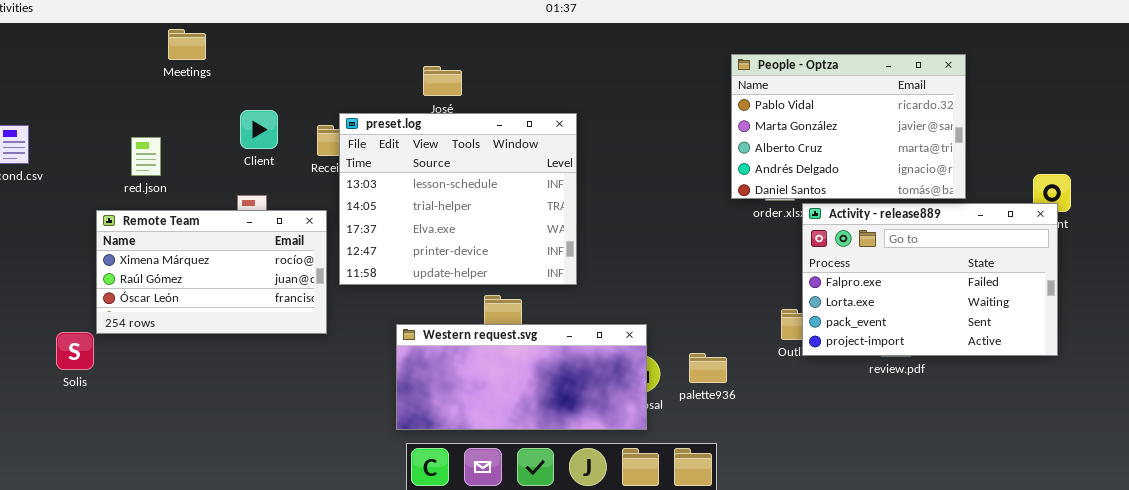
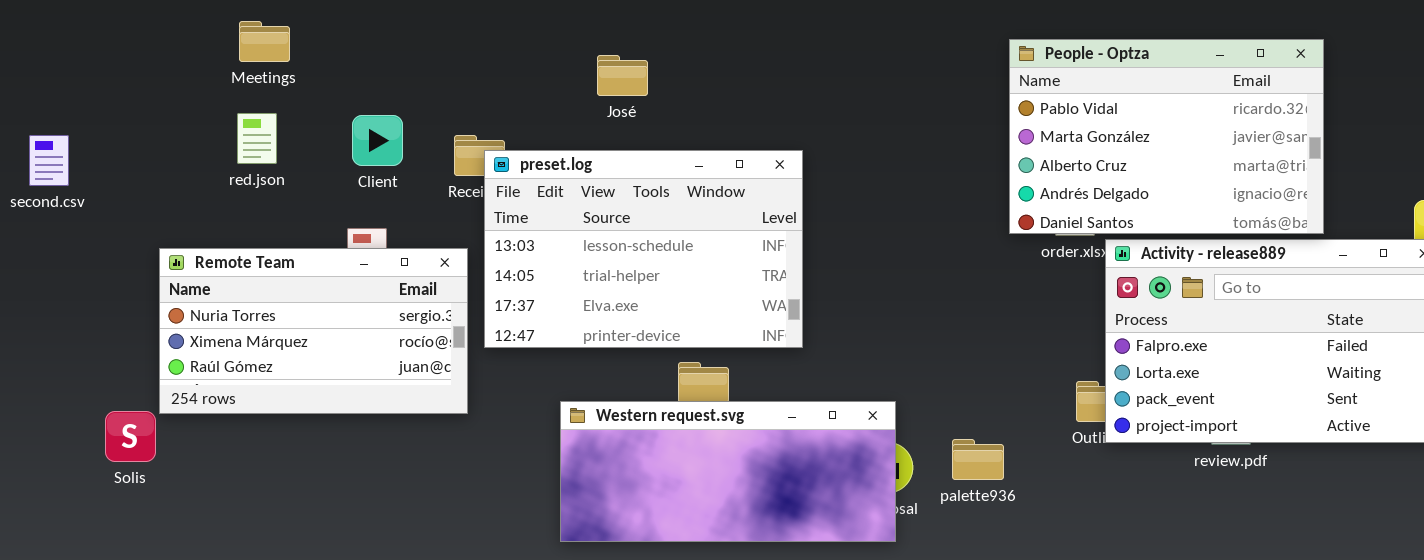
Meetings: [168,29,206,60] -> [239,21,290,62], moved
preset.log: [339,113,577,285] -> [484,150,803,348], resized
red.json: [131,137,161,176] -> [237,113,277,164], moved
Remote Team: [96,210,327,334] -> [159,248,468,414], scrolled up 1 row

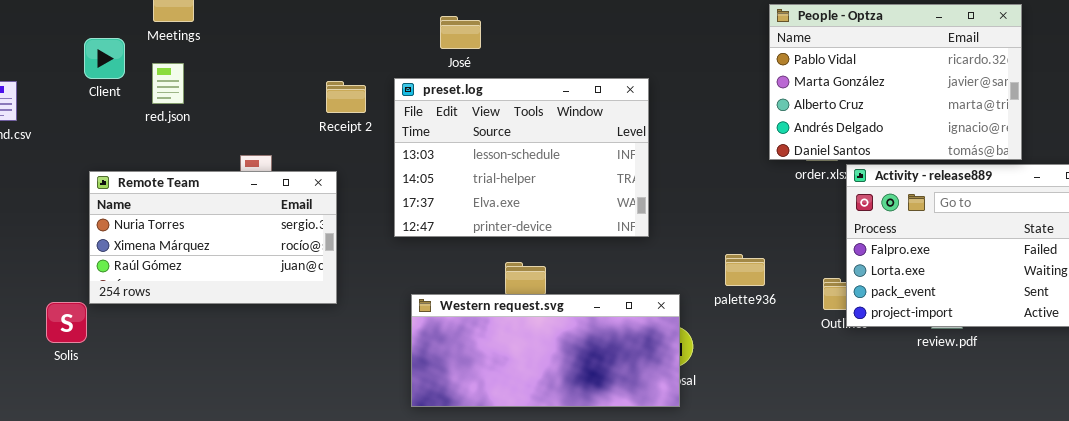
Client: [352,115,403,166] -> [84,38,125,79], moved
preset.log: [484,150,803,348] -> [394,78,649,237], moved
palette936: [952,439,1004,480] -> [725,254,765,286], moved

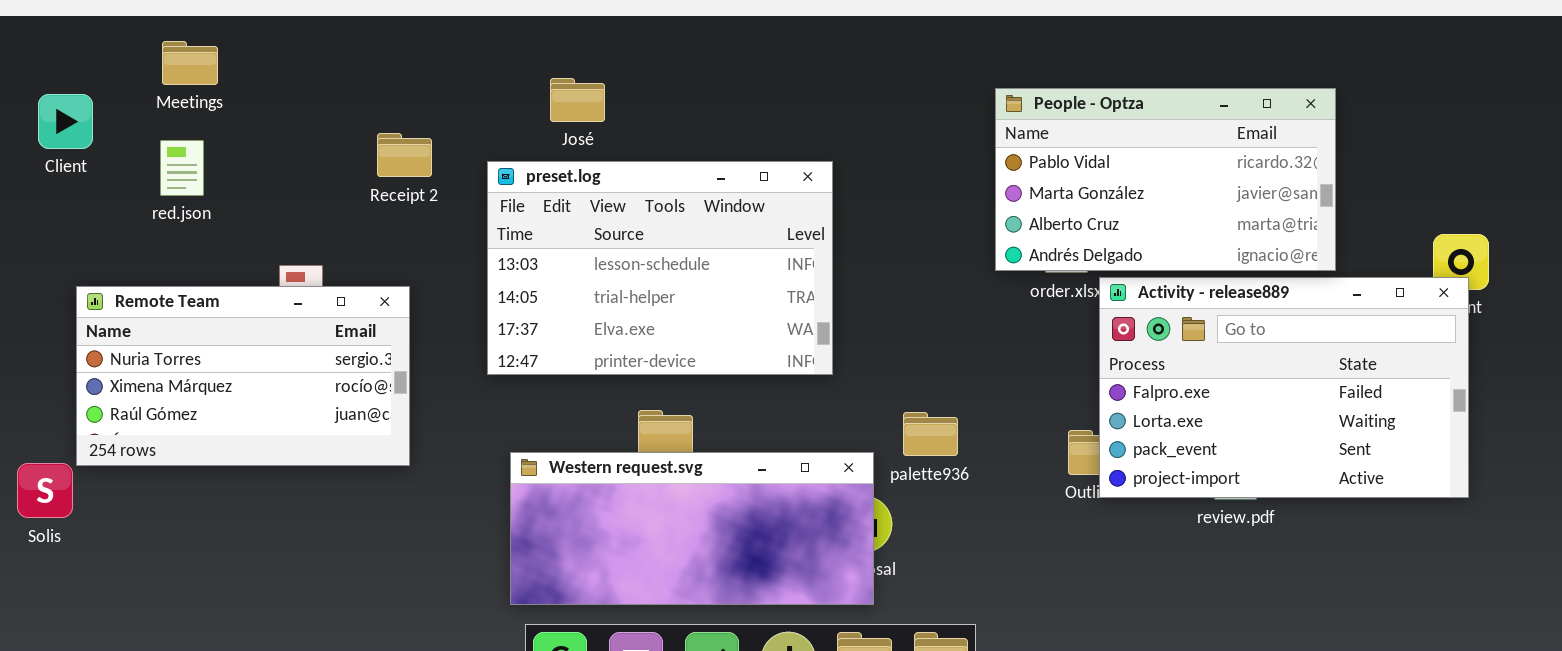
People - Optza: [769,4,1022,160] -> [995,88,1336,271], resized
Client: [84,38,125,79] -> [38,94,93,149], moved
Receipt 2: [326,81,366,113] -> [377,133,432,177], moved
palette936: [725,254,765,286] -> [903,412,958,456], moved

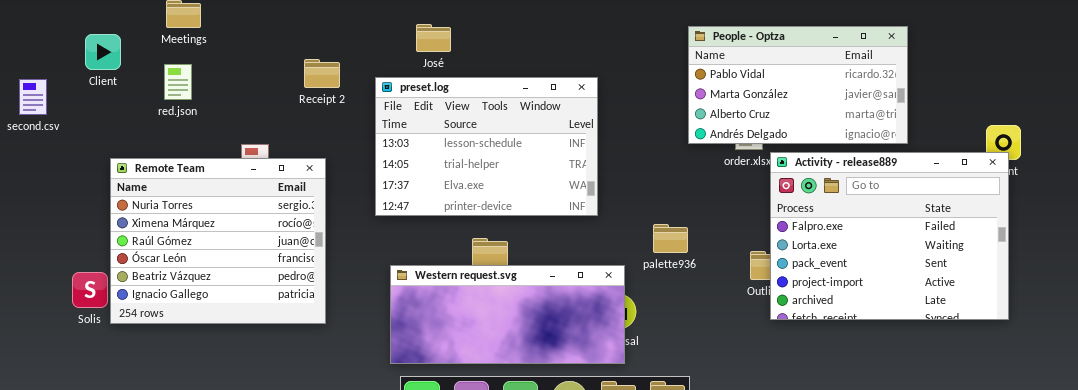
People - Optza: [995,88,1336,271] -> [688,26,908,144], moved
Activity - release889: [1099,277,1469,498] -> [770,152,1009,320], resized
Remote Team: [76,286,410,466] -> [110,158,326,324], resized
palette936: [903,412,958,456] -> [653,224,688,253], moved

